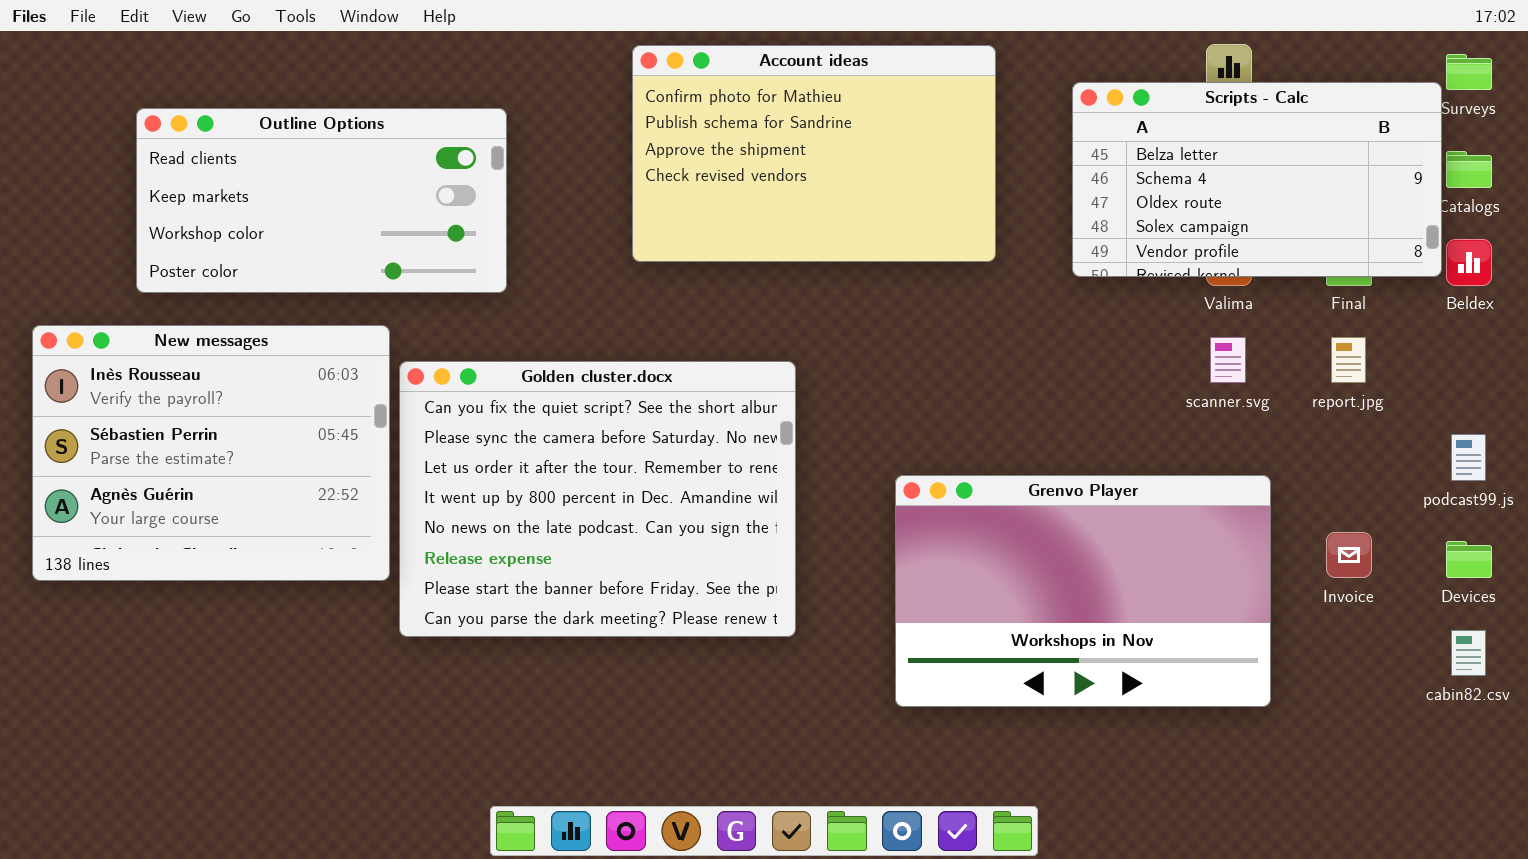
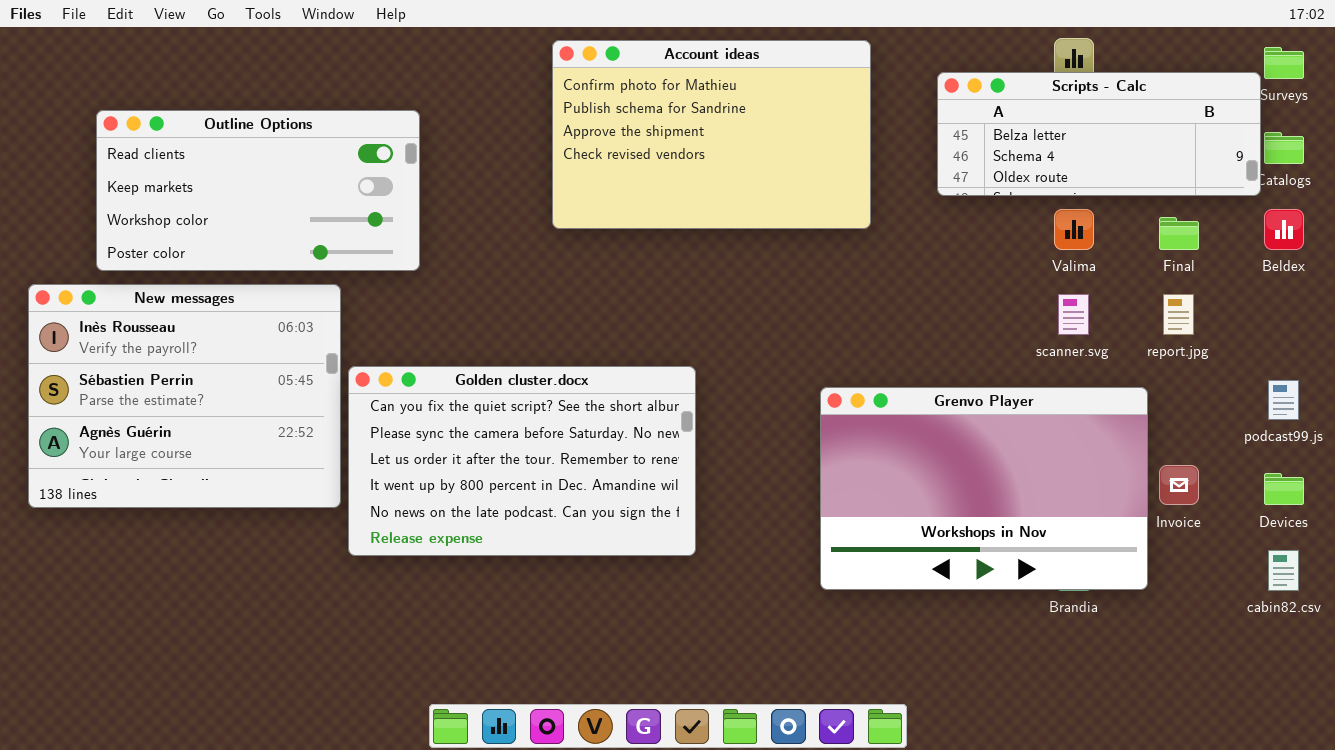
Scripts - Calc: [1072,82,1442,277] -> [937,72,1261,196], resized
Outline Options: [136,108,507,293] -> [96,110,420,271], moved
Golden cluster.docx: [399,361,796,637] -> [348,366,696,556], resized
Grenvo Player: [895,475,1271,707] -> [820,387,1148,590], moved

